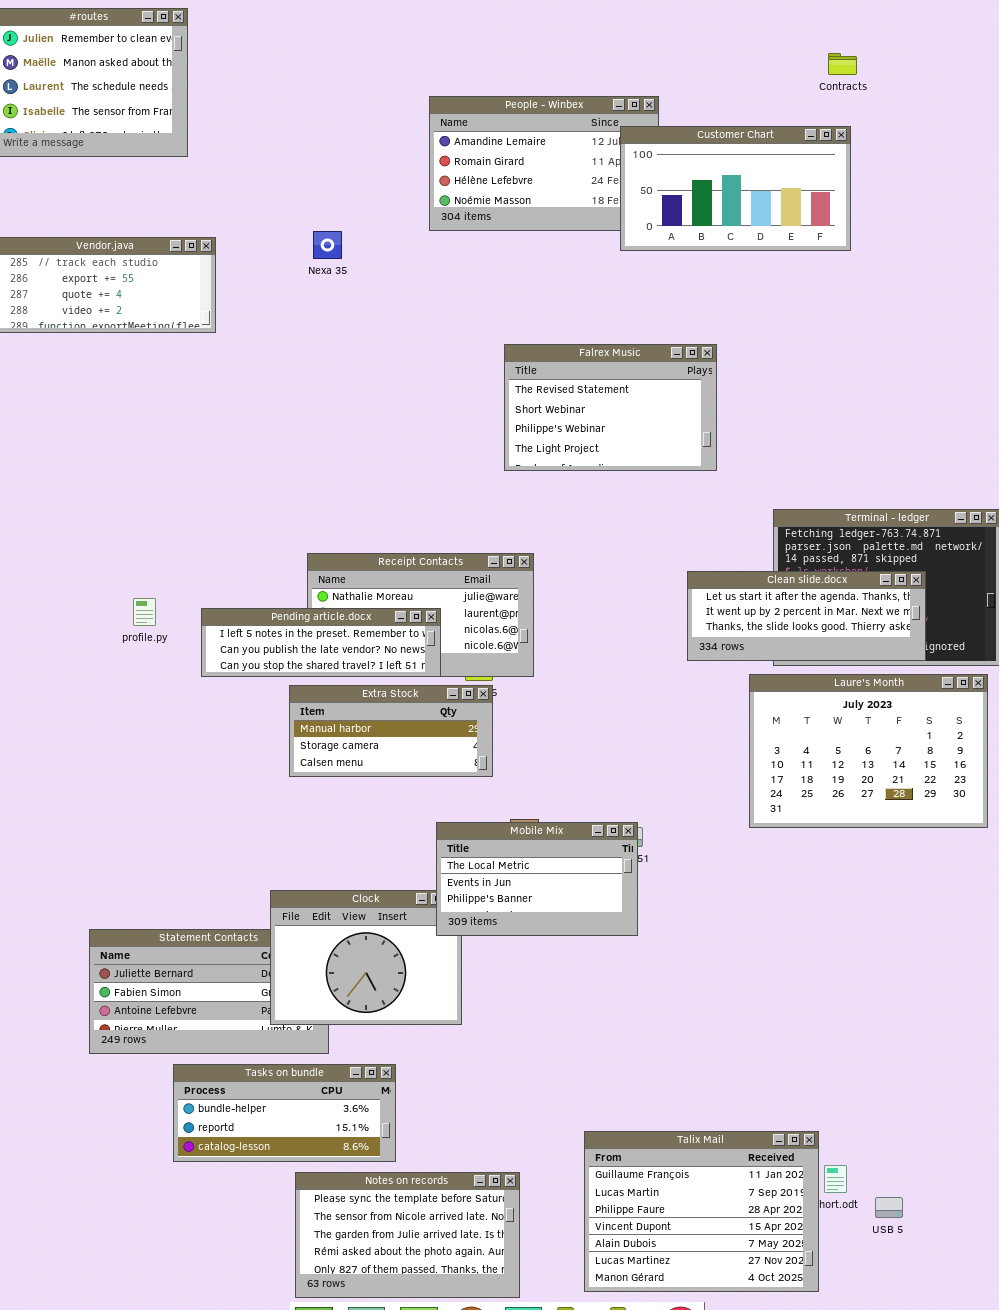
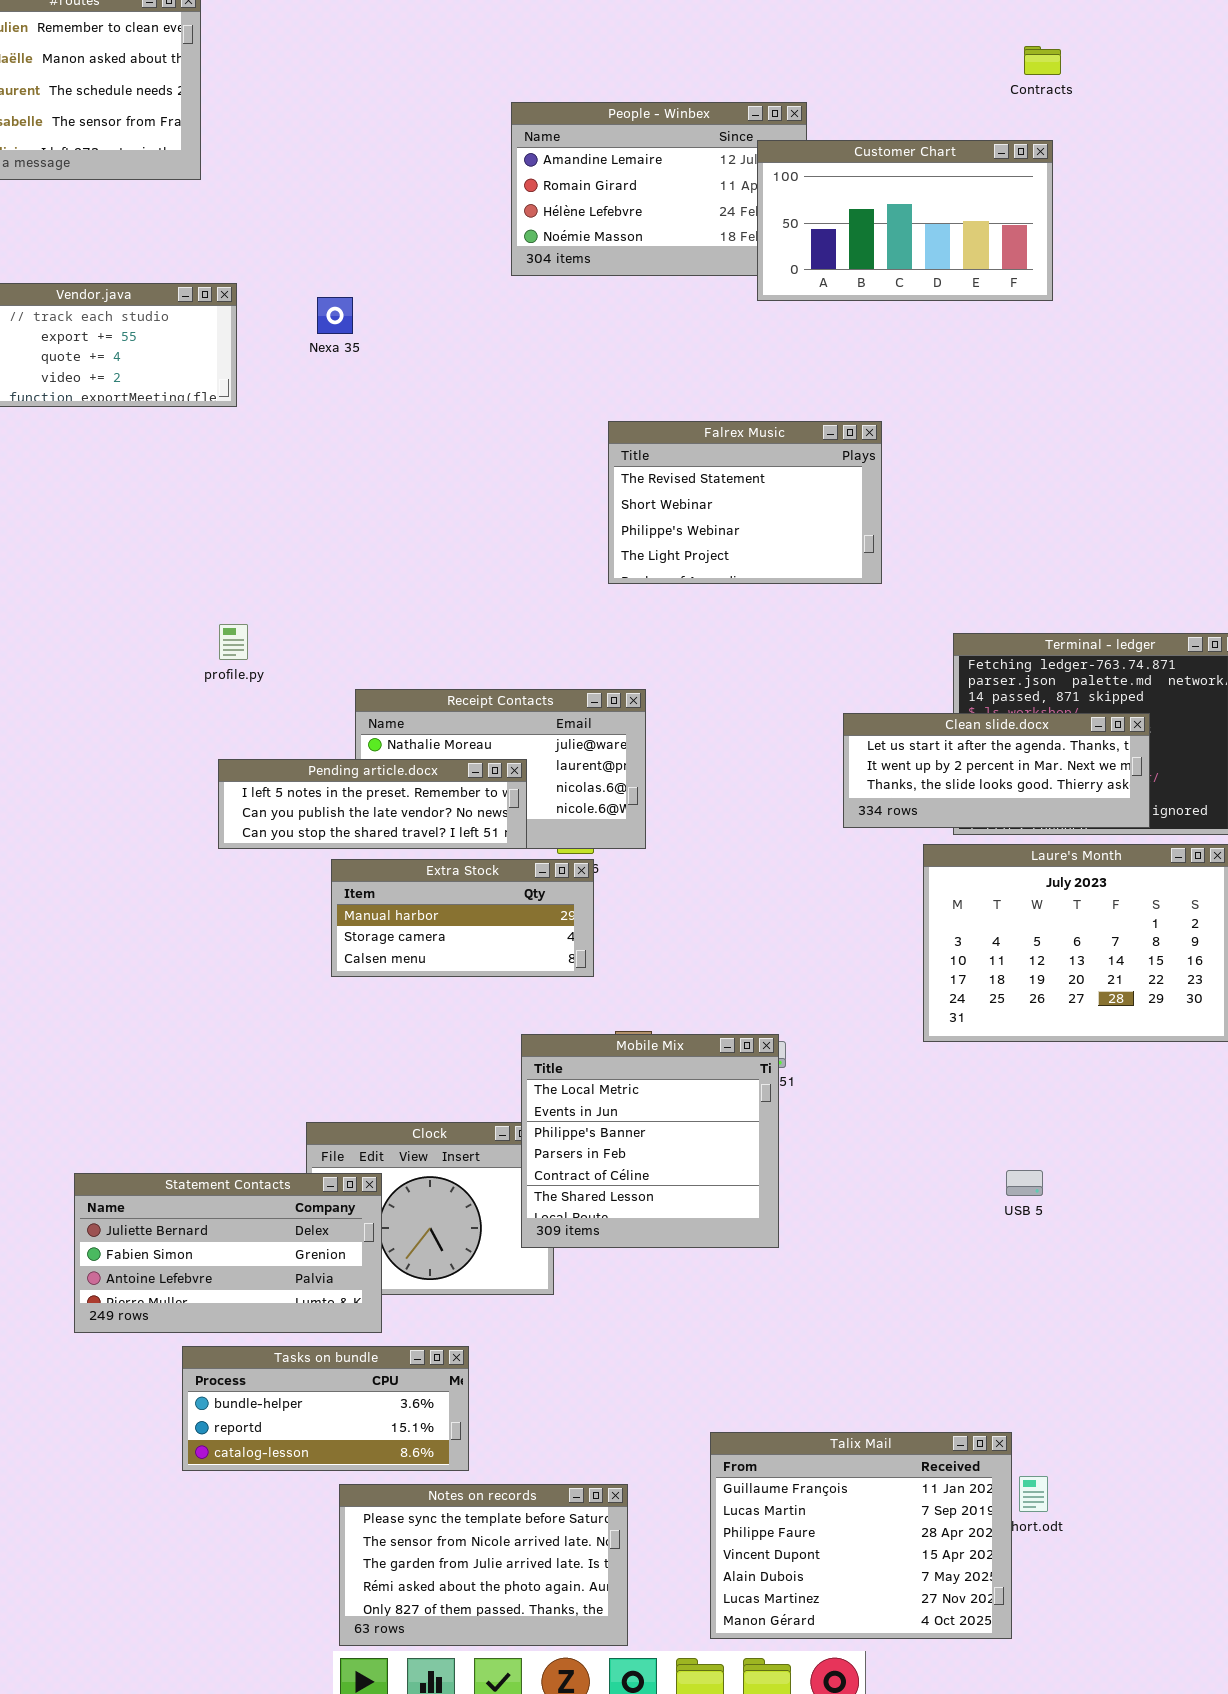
Nexa 35: [313,231,342,259] -> [317,297,353,334], moved
profile.py: [133,598,156,626] -> [219,624,248,660], moved
Mobile Mix: [436,822,638,936] -> [521,1034,779,1248], resized
Statement Contacts: [89,929,329,1054] -> [74,1173,382,1333], raised
USB 5: [875,1197,903,1218] -> [1006,1170,1043,1196], moved

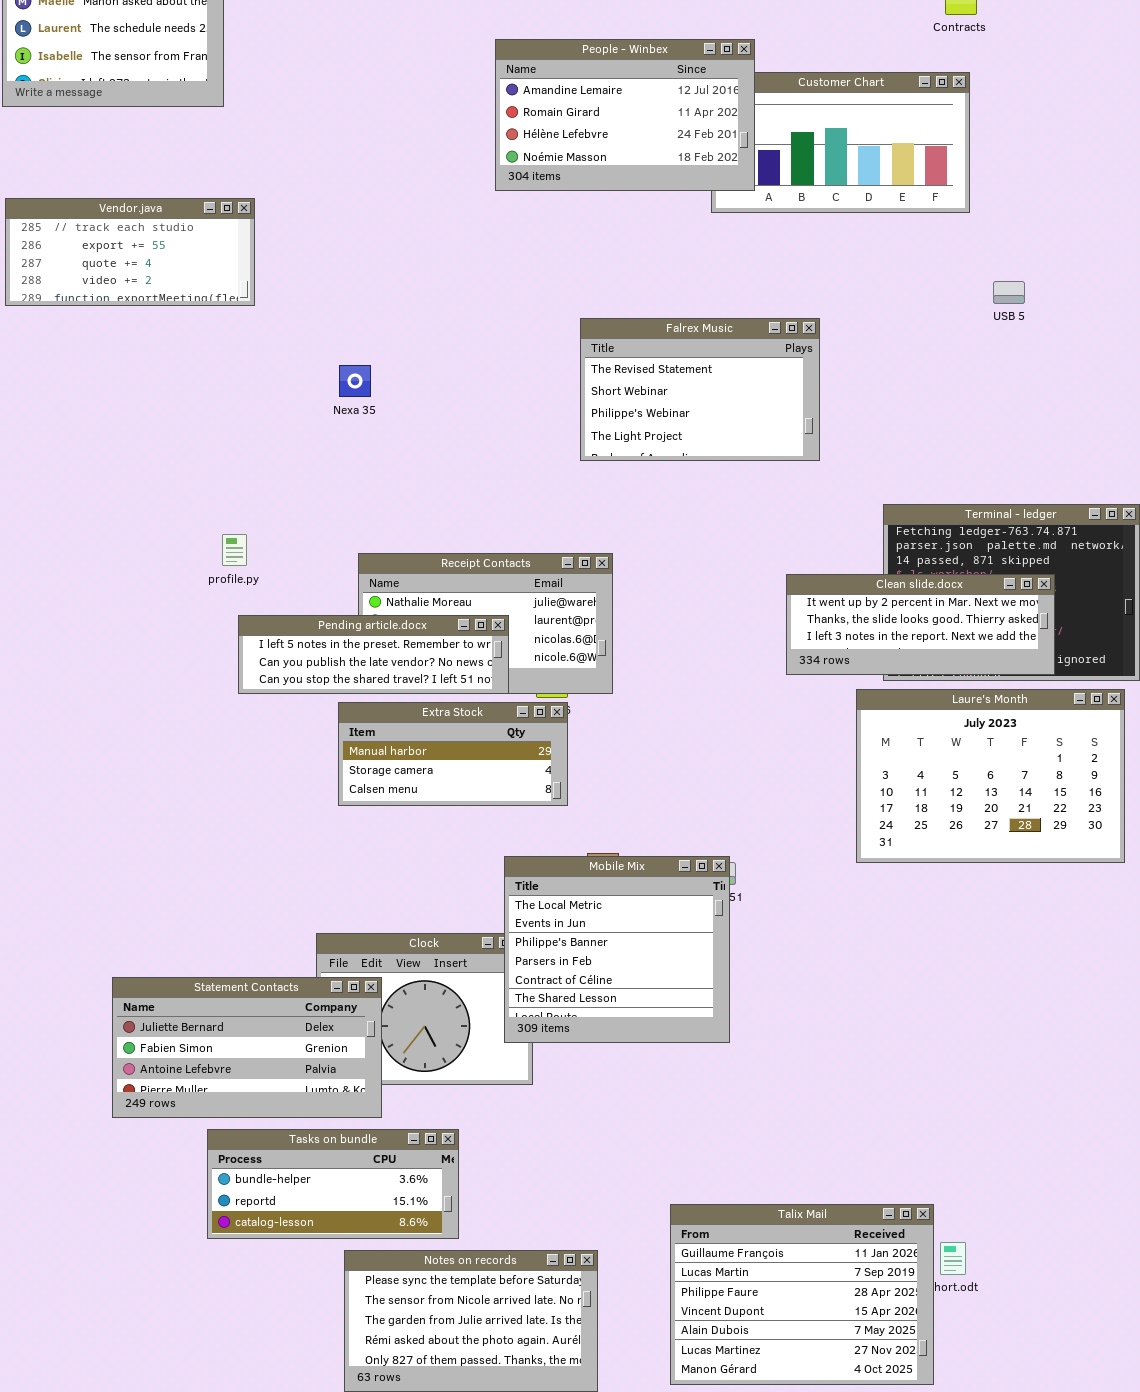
People - Winbex: [511,102,807,276] -> [495,39,755,191], raised
Nexa 35: [317,297,353,334] -> [339,365,371,397], moved
profile.py: [219,624,248,660] -> [222,534,247,566], moved
Clean slide.docx: [843,713,1150,828] -> [786,574,1055,675], scrolled down 1 row
USB 5: [1006,1170,1043,1196] -> [993,281,1025,304], moved

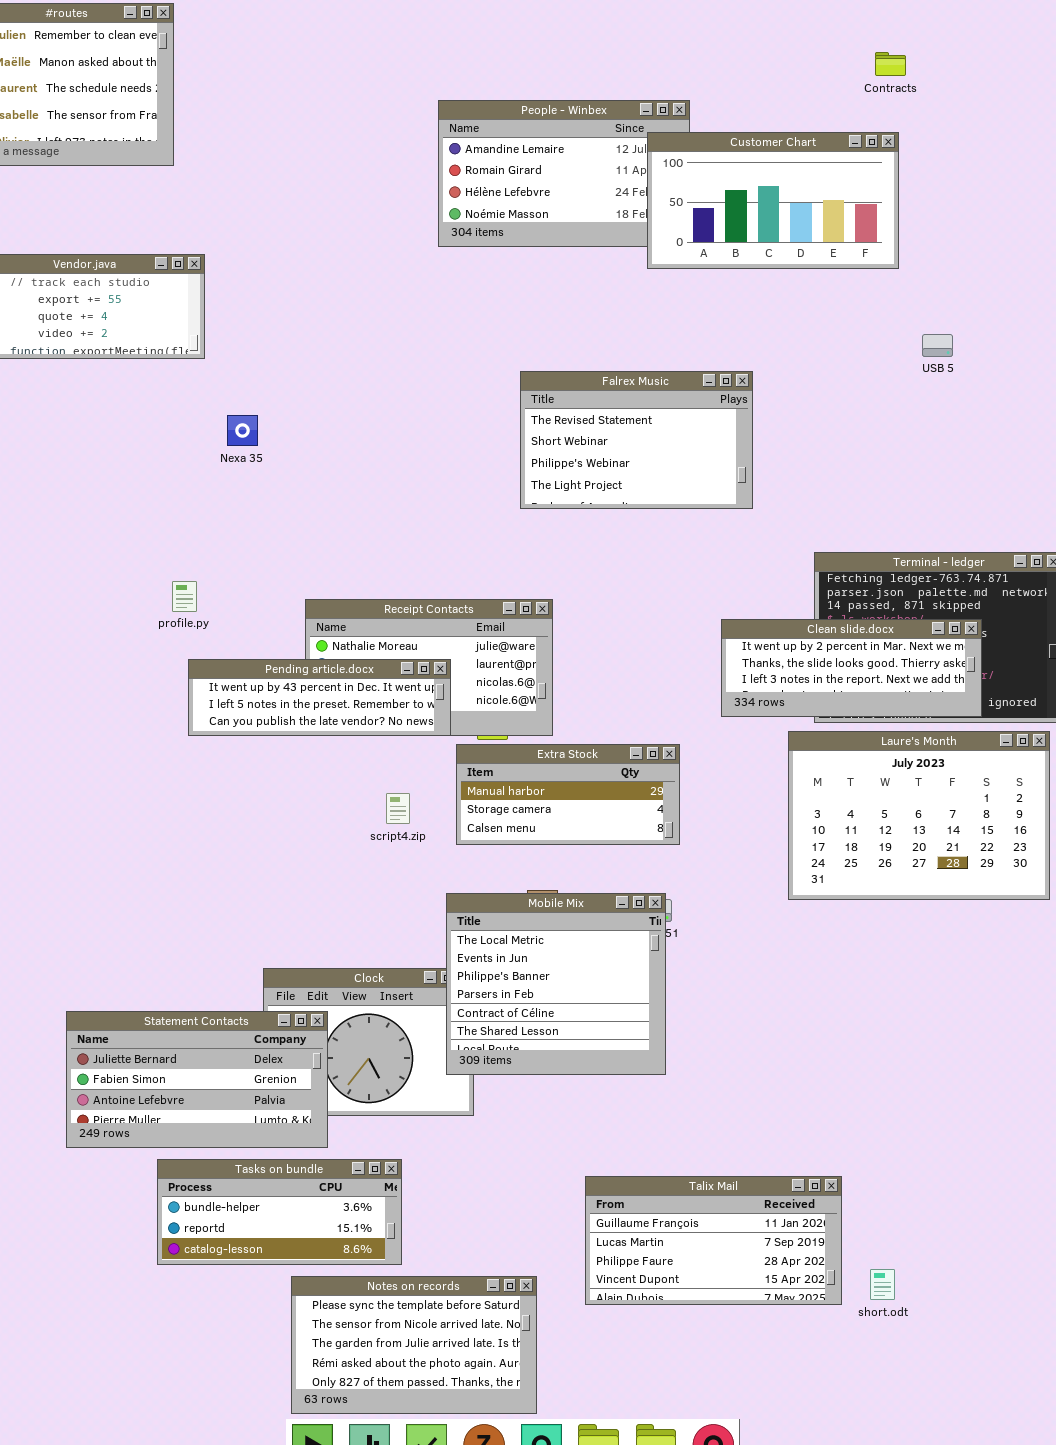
Customer Chart: [711,72,970,213] -> [647,132,899,269], raised
Nexa 35: [339,365,371,397] -> [227,415,258,446], moved
Pending article.docx: [238,615,509,694] -> [188,659,451,736], scrolled up 1 row
Extra Stock: [338,702,568,806] -> [456,744,680,845], moved
Talix Mail: [670,1204,934,1385] -> [585,1176,842,1305], moved, resized

